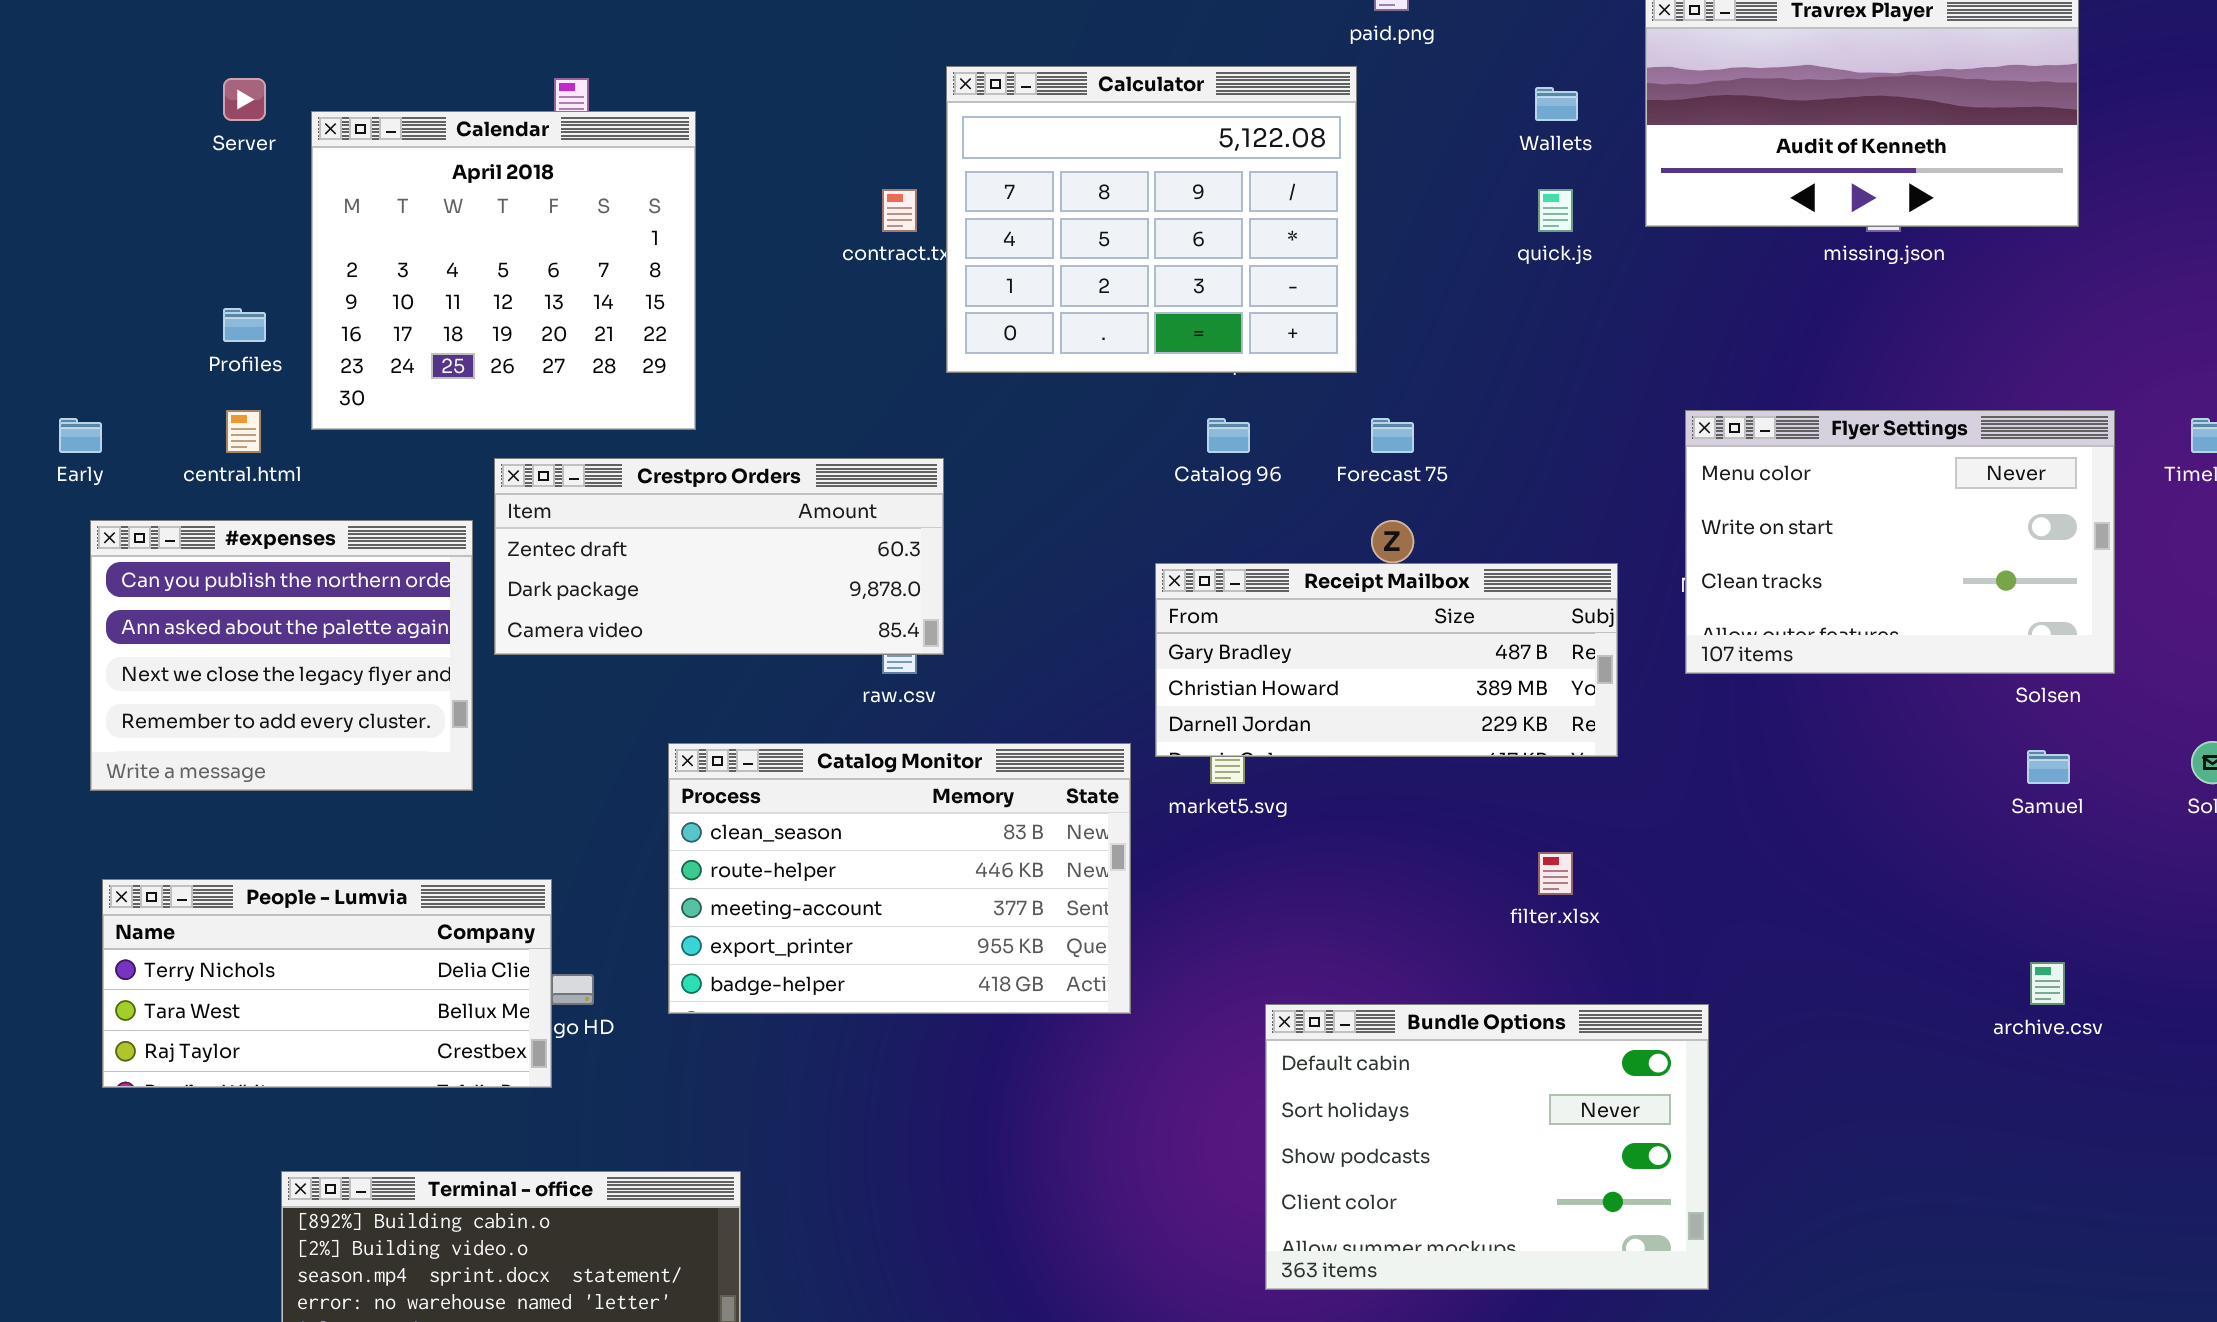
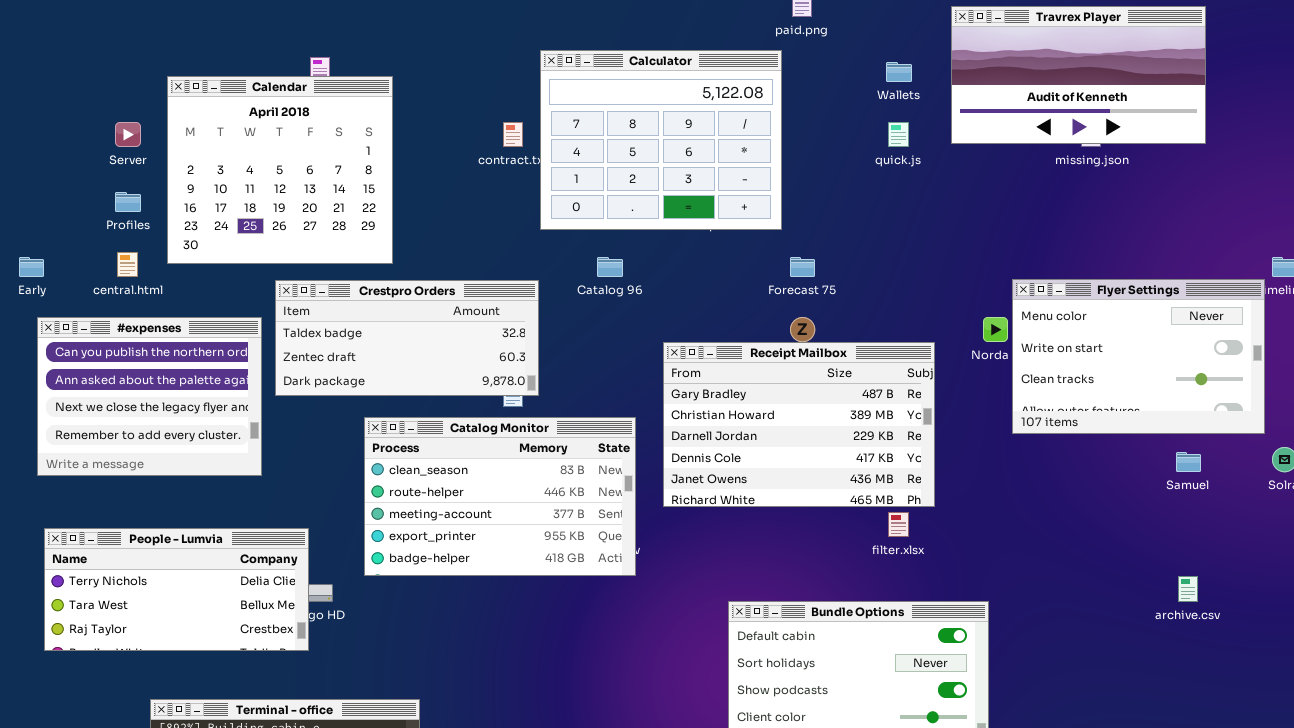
Server: [223,78,266,121] -> [115,122,141,147], moved
Flyer Settings: [1685,410,2115,674] -> [1012,279,1265,434], moved
Catalog 96: [1207,418,1250,453] -> [597,257,623,277], moved
Crestpro Orders: [494,458,944,655] -> [275,280,539,396], scrolled up 1 row
Receipt Mailbox: [1155,563,1618,757] -> [663,342,935,507], resized
Catalog Monitor: [668,743,1131,1014] -> [364,417,636,576], moved

